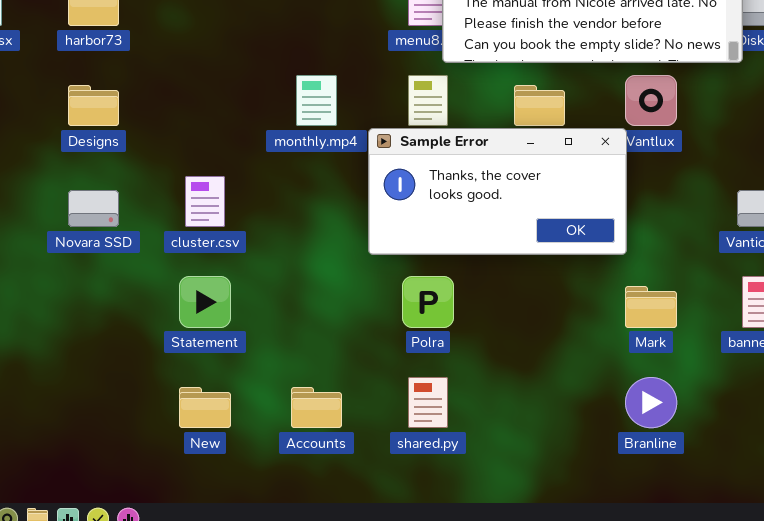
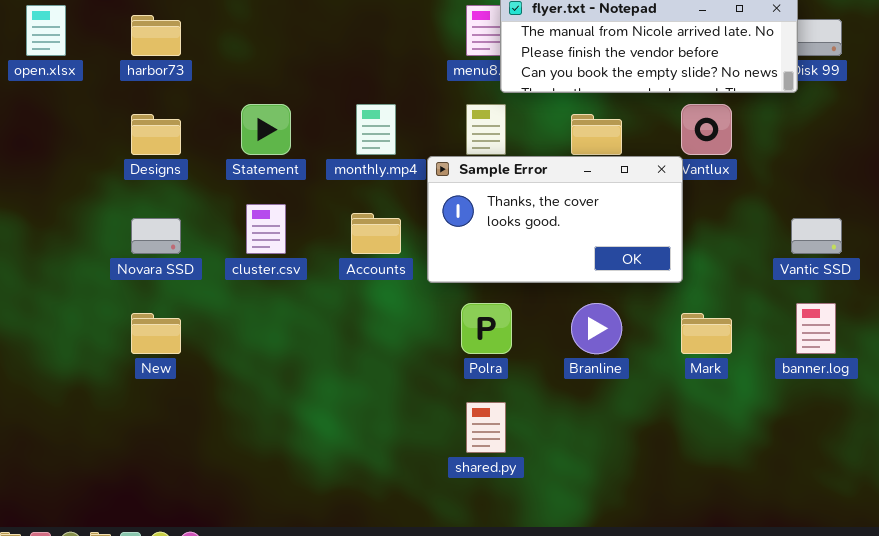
Statement: [179,276,231,328] -> [241,104,291,155], moved
Branline: [625,377,677,428] -> [571,303,622,354], moved
New: [179,387,231,428] -> [131,313,181,354], moved
Accounts: [291,387,342,428] -> [351,213,401,254], moved

